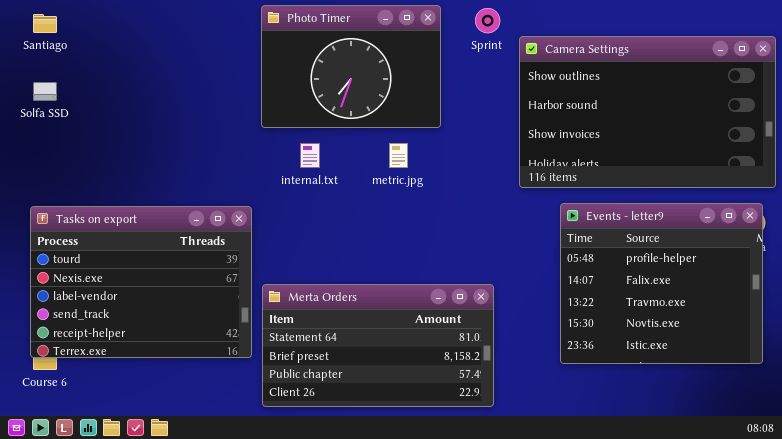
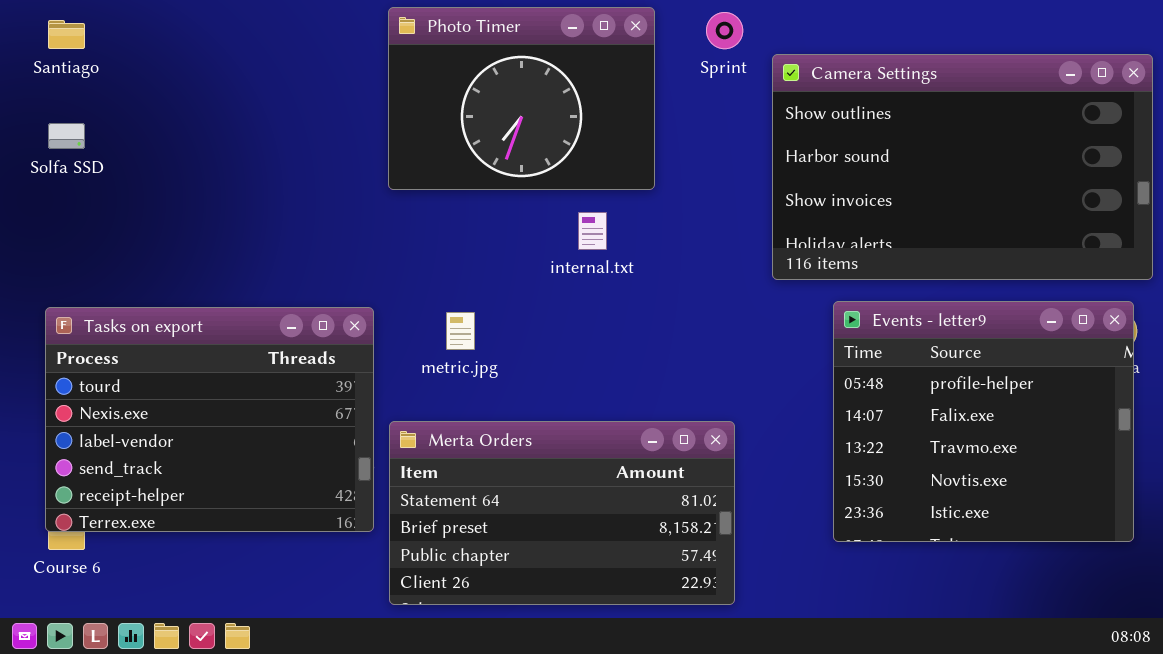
internal.txt: [300,143,320,168] -> [578,212,607,250], moved
metric.jpg: [389,143,408,168] -> [446,312,475,350], moved

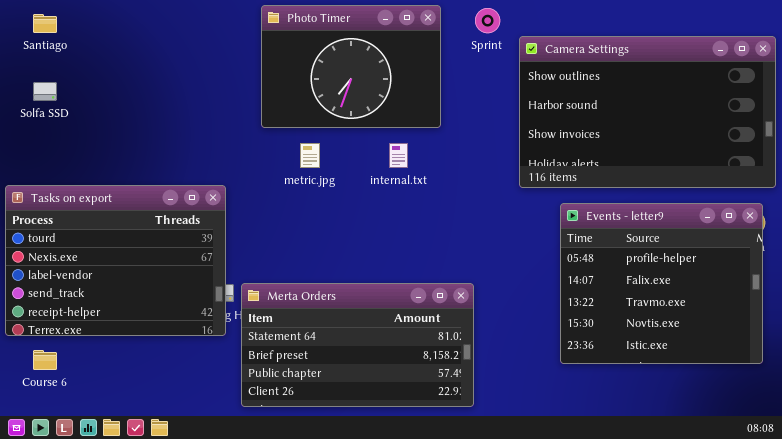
Tasks on export: [45,307,374,532] -> [5,185,226,336], moved
metric.jpg: [446,312,475,350] -> [300,143,320,168], moved
Merta Orders: [389,421,735,605] -> [241,283,474,407], moved

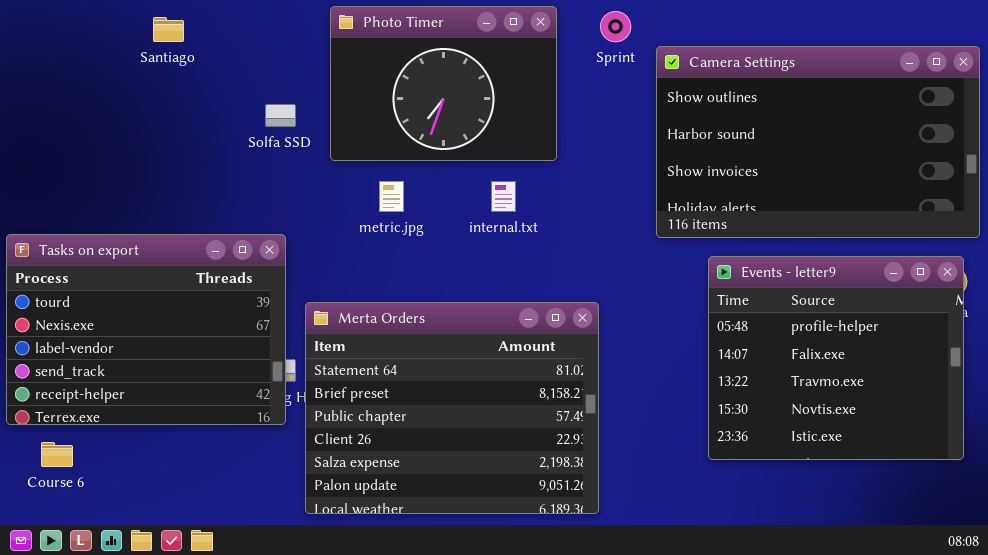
Santiago: [33,14,57,33] -> [153,17,184,42], moved
Solfa SSD: [33,82,57,101] -> [265,104,296,127], moved
Merta Orders: [241,283,474,407] -> [305,302,599,514], resized

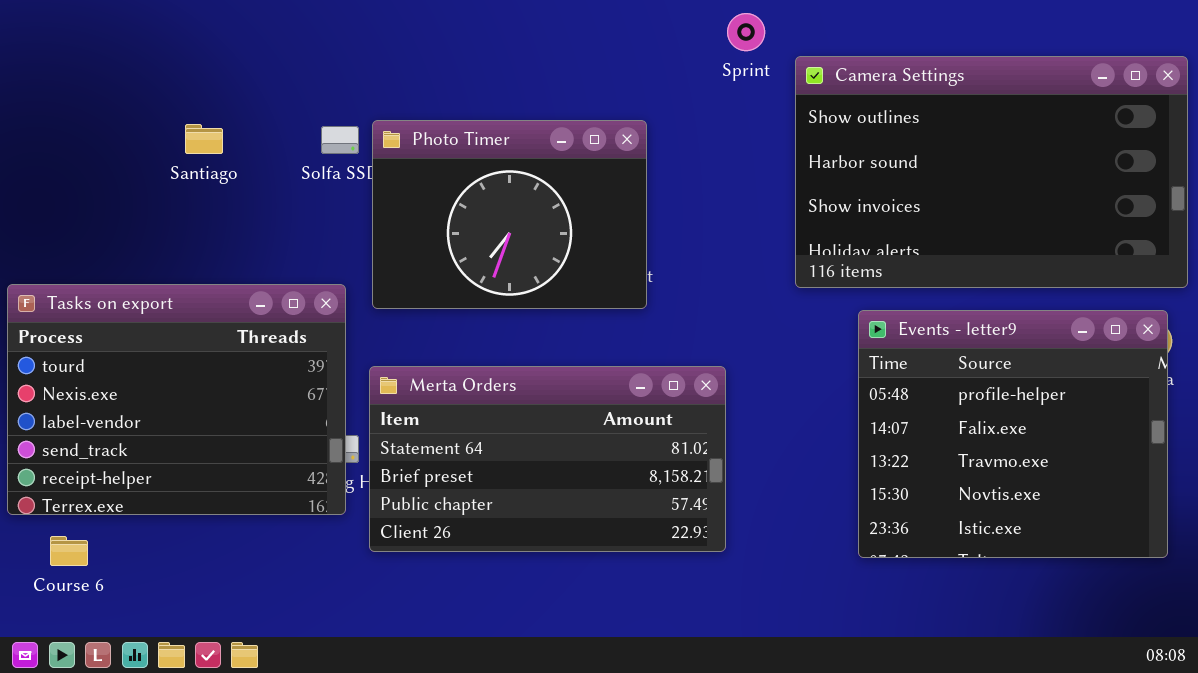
Photo Timer: [330,6,557,161] -> [372,120,647,309], moved
Santiago: [153,17,184,42] -> [185,124,223,154], moved
Merta Orders: [305,302,599,514] -> [369,366,726,552], resized

